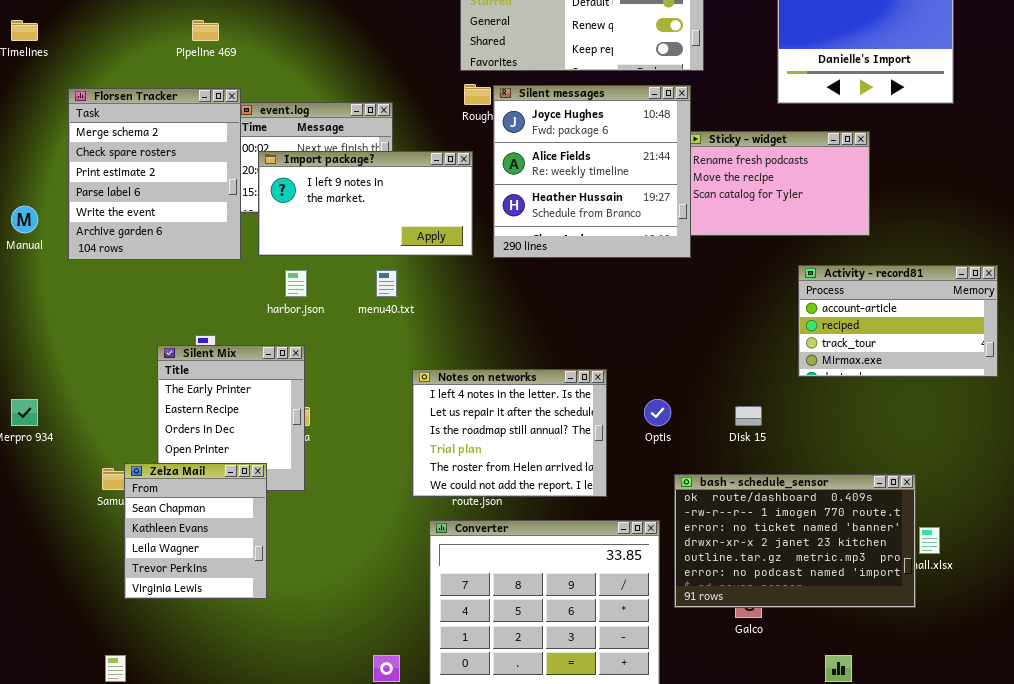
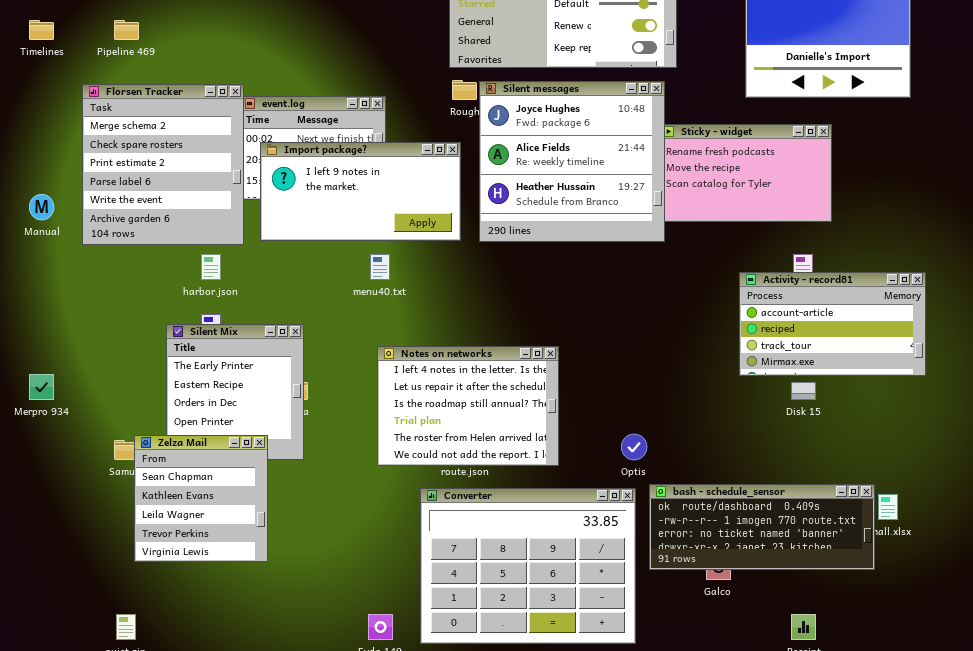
Pipeline 469: [192,20,219,41] -> [114,20,139,40], moved
Activity - record81: [798,265,998,377] -> [739,272,926,376], moved
harbor.json: [285,270,307,297] -> [201,254,221,280], moved
Notes on networks: [412,369,607,497] -> [377,346,559,466], moved
Optis: [644,399,671,426] -> [621,434,647,460], moved
Disk 15: [735,406,762,426] -> [791,382,816,400], moved
bash - schedule_sensor: [674,474,916,608] -> [649,484,875,570], resized

